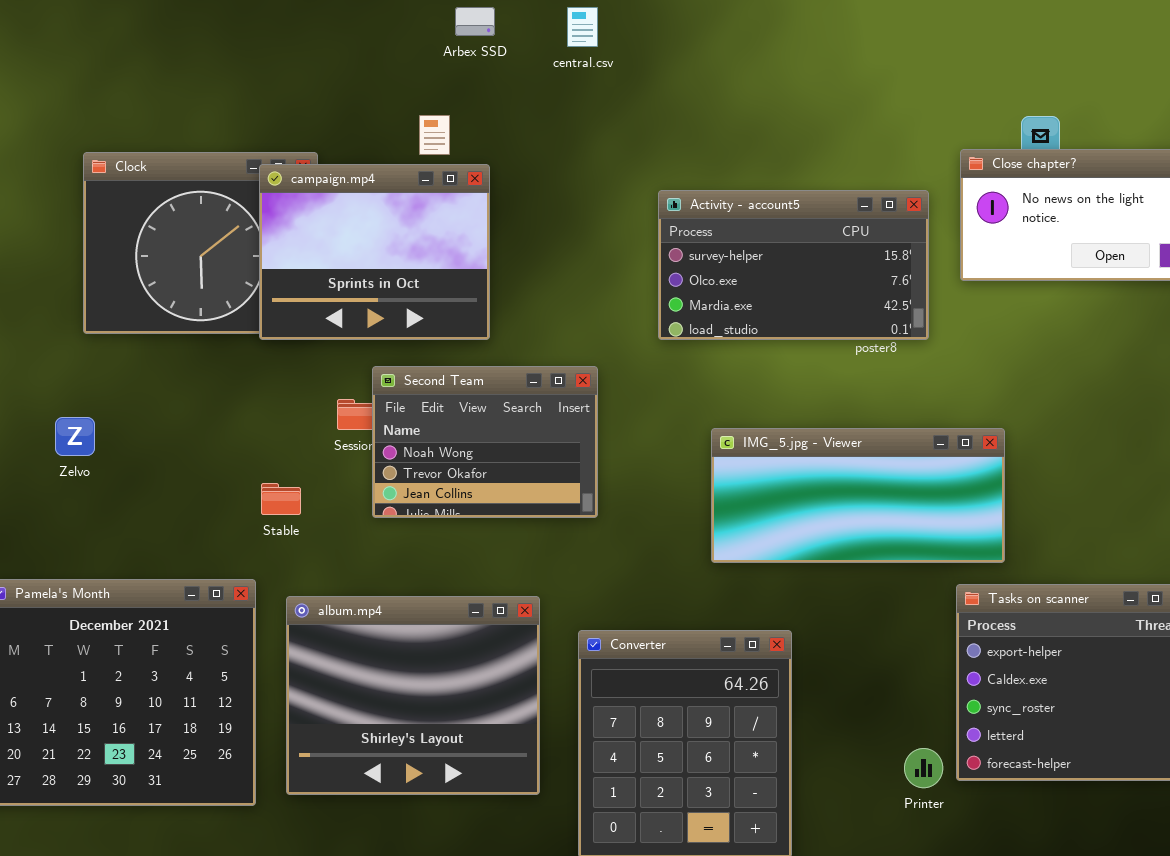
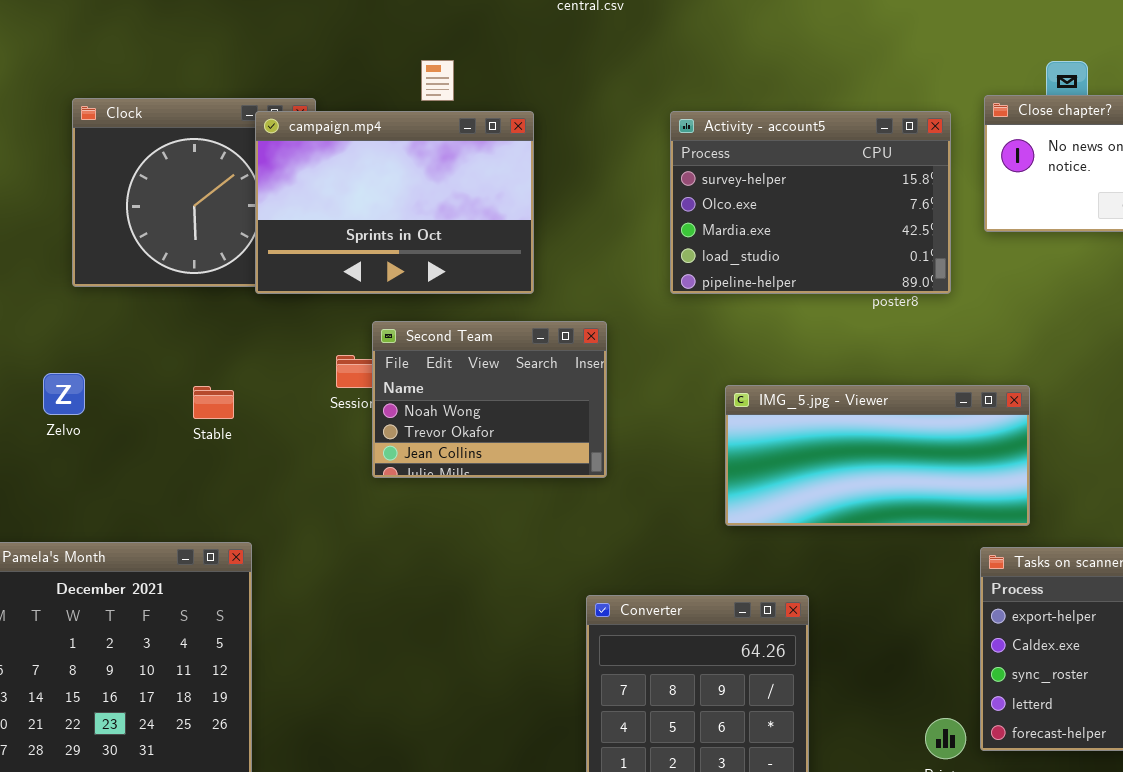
campaign.mp4: [259,164,490,340] -> [255,111,534,294], resized
Activity - account5: [658,190,929,340] -> [670,111,951,294], resized
Stable: [261,483,301,515] -> [193,386,234,419], moved
album.mp4: [286,596,540,795] -> none, closed

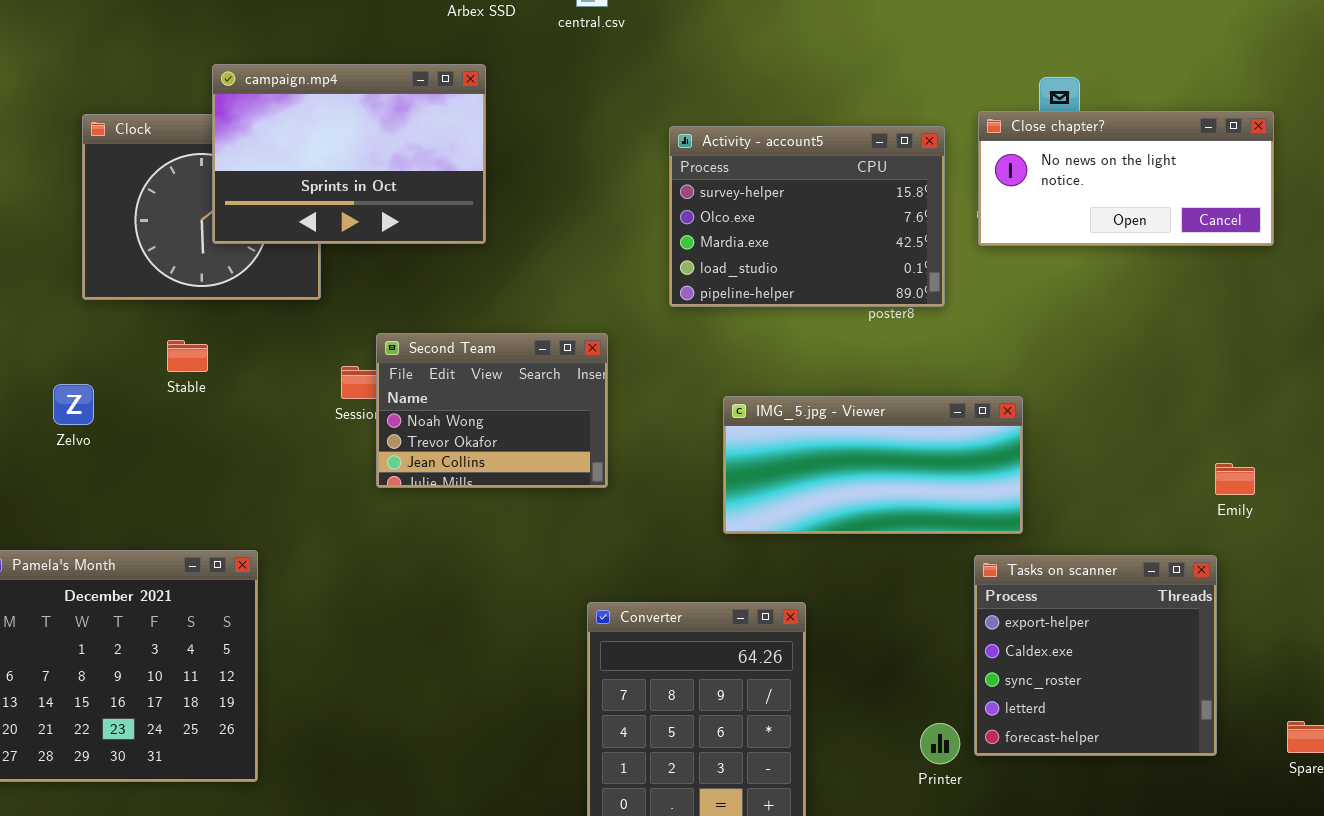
campaign.mp4: [255,111,534,294] -> [212,64,486,244], moved
Stable: [193,386,234,419] -> [167,340,208,372], moved

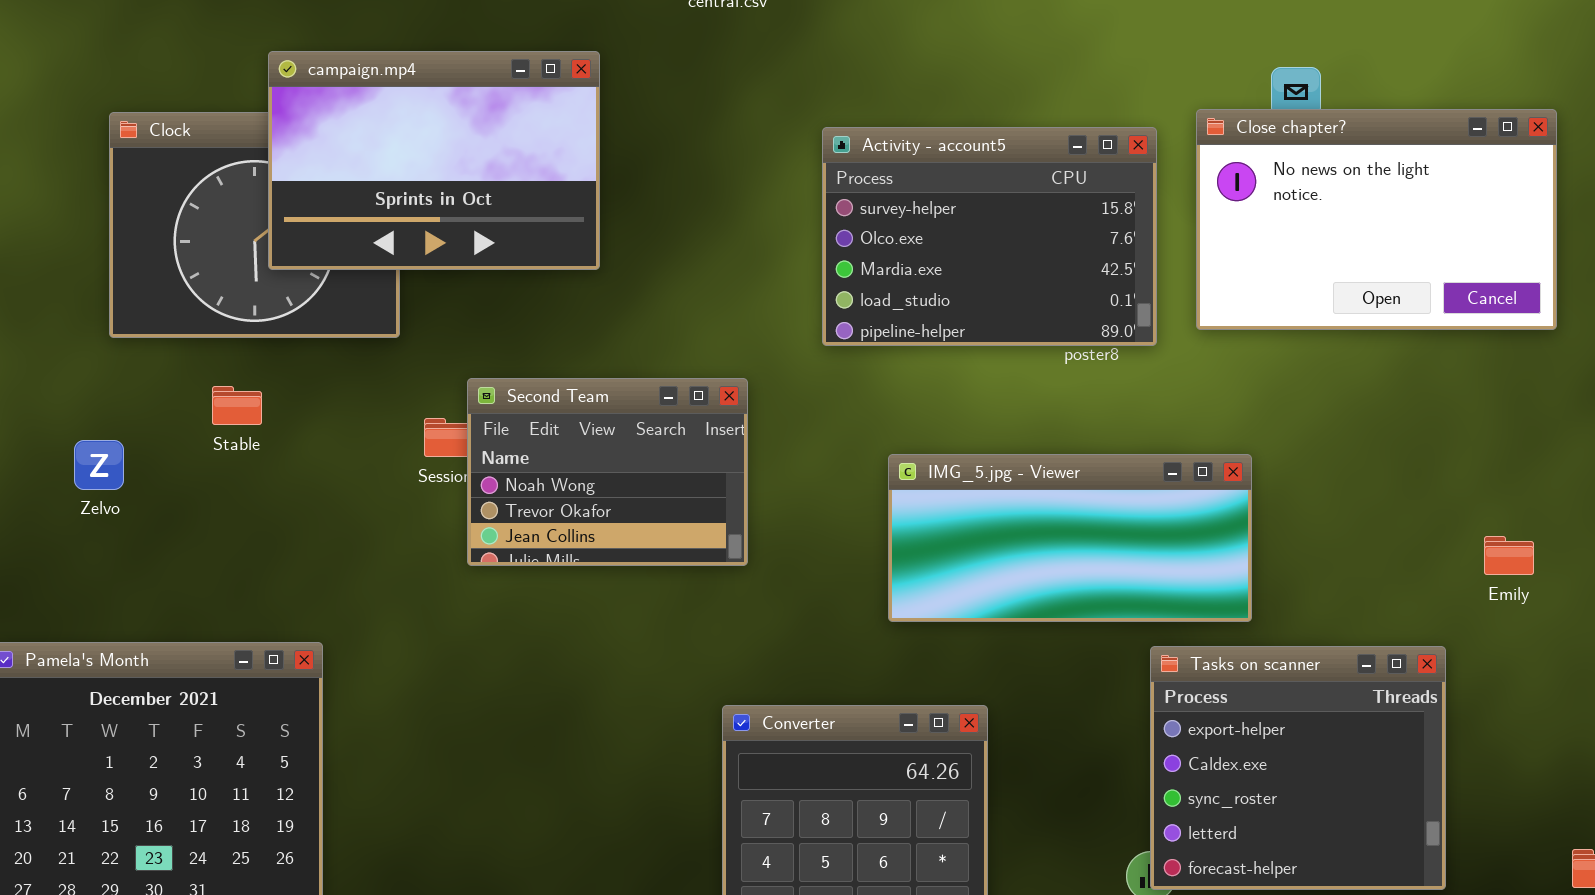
Close chapter?: [978,111,1274,246] -> [1196,109,1557,330], resized
Tasks on scanner: [974,555,1217,756] -> [1150,646,1446,890], moved

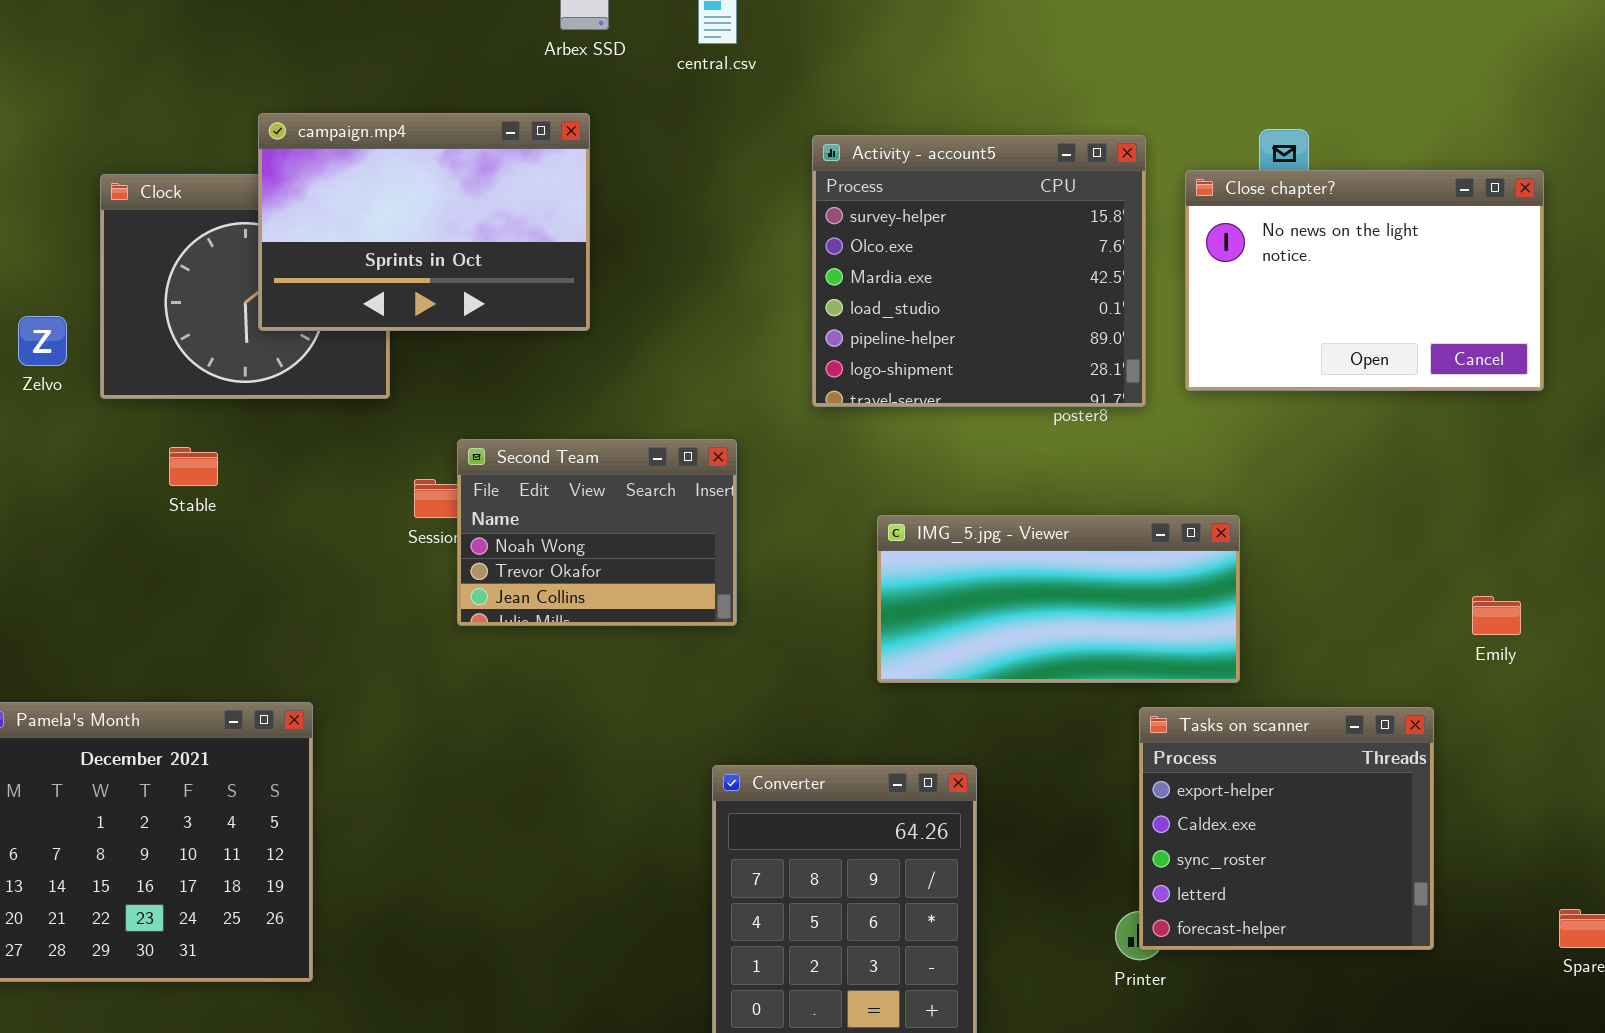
Activity - account5: [822,127,1157,346] -> [812,135,1146,407], resized
Stable: [212,386,262,425] -> [169,447,218,486], moved
Zelvo: [74,440,124,490] -> [18,316,67,366], moved

